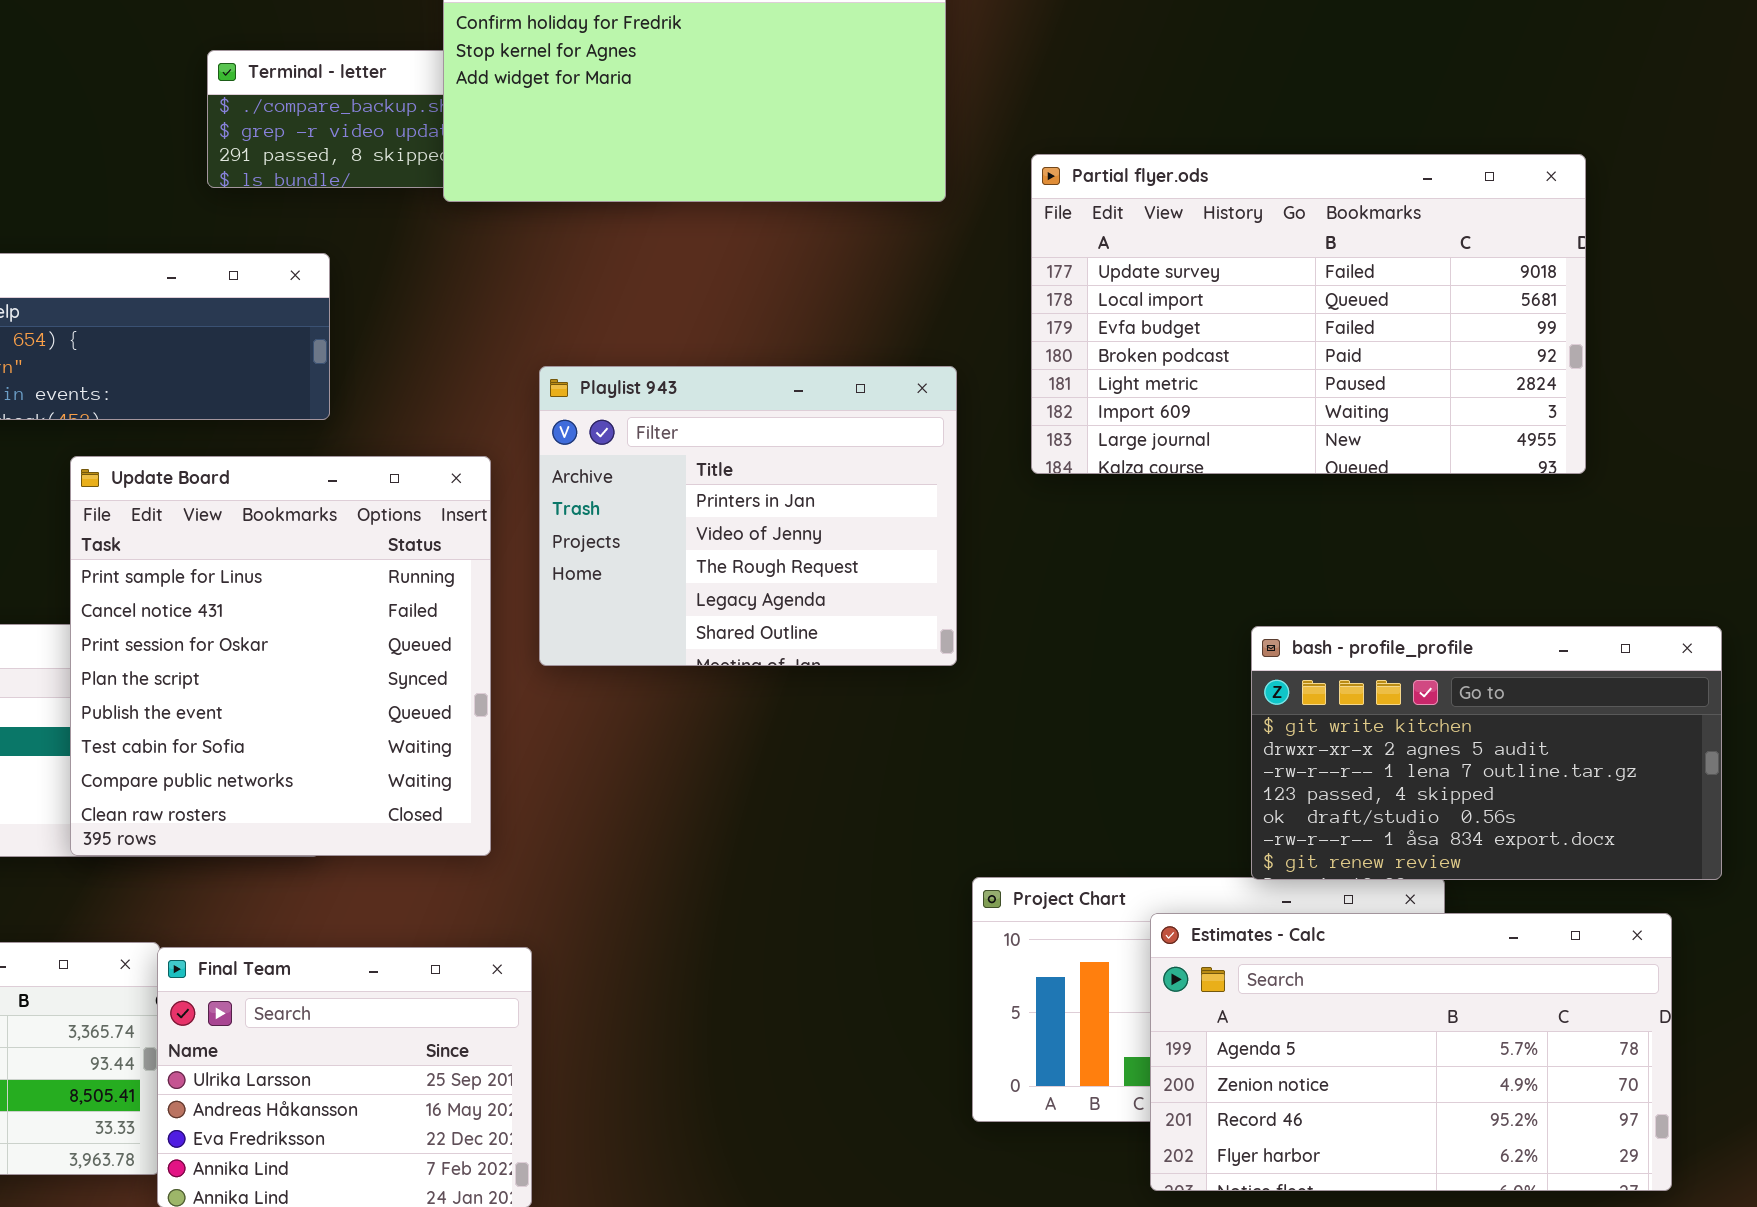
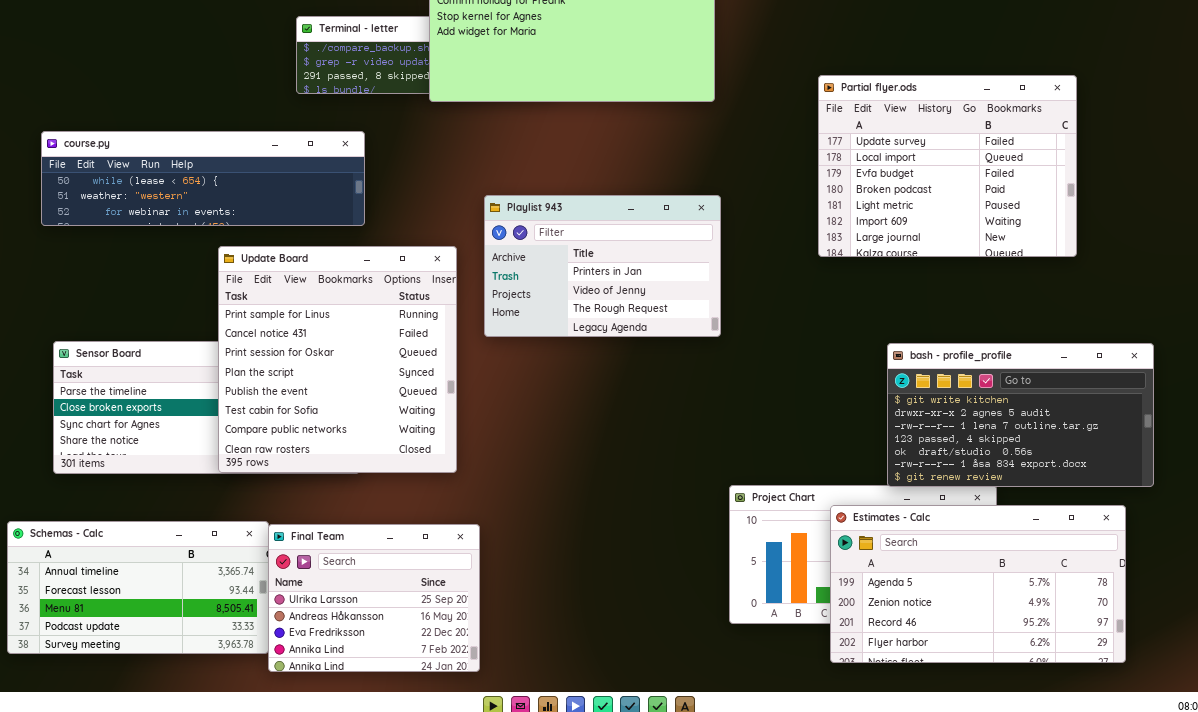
Partial flyer.ods: [1031,154,1586,474] -> [818,75,1077,257], resized
Playlist 943: [539,366,957,666] -> [484,195,721,337], resized

